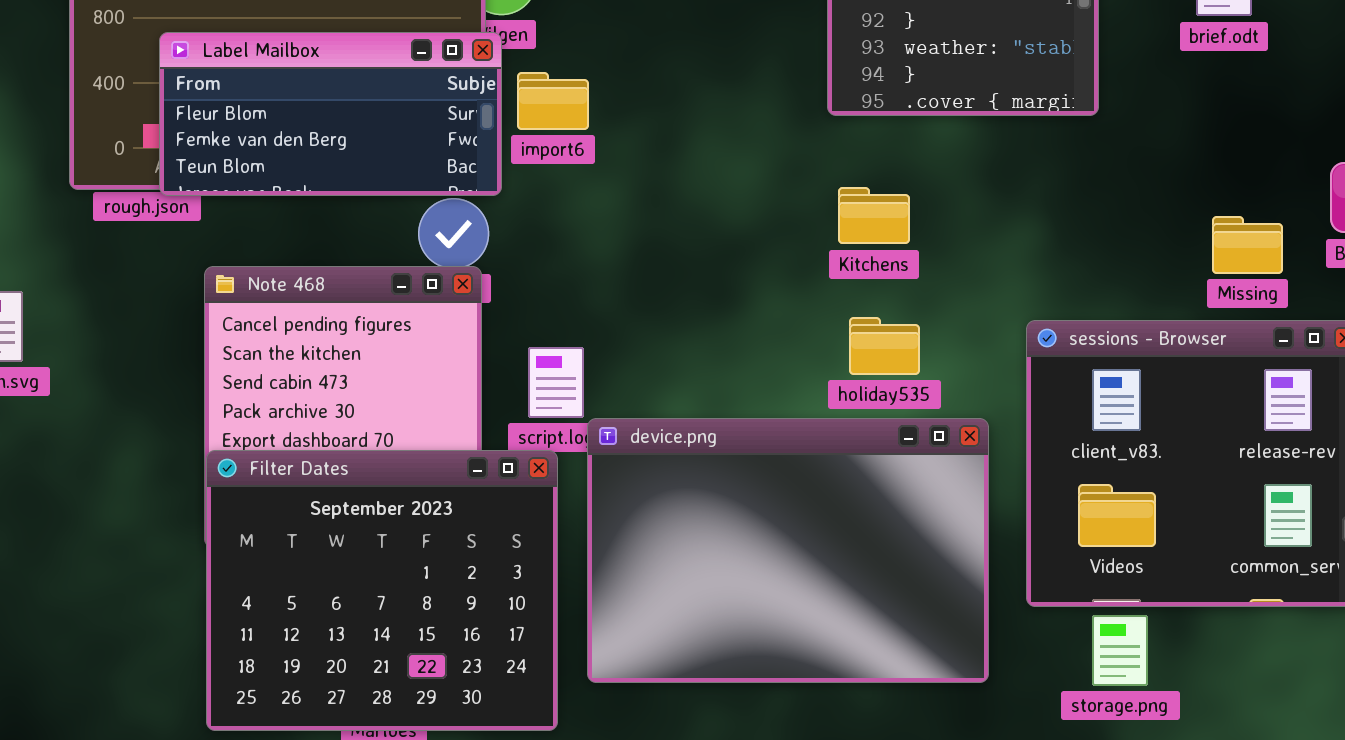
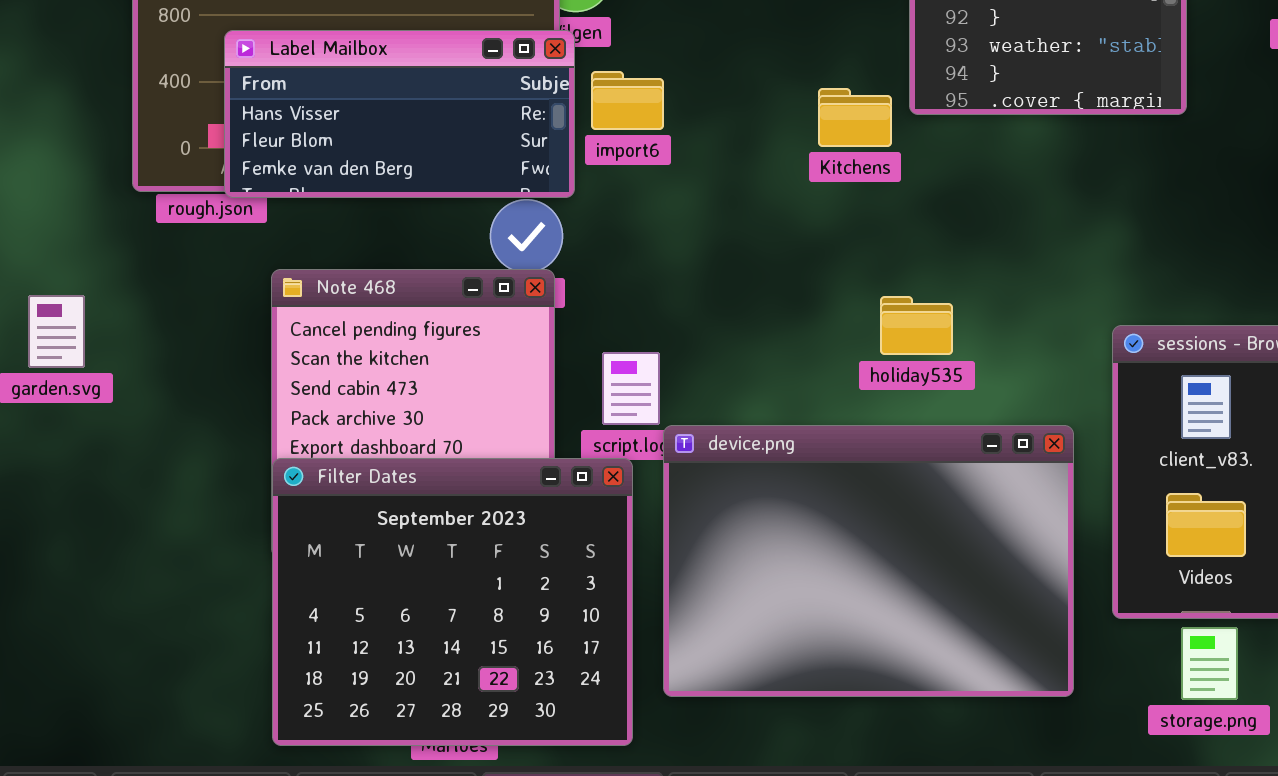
Label Mailbox: [159,32,502,196] -> [224,30,575,198], scrolled up 1 row
Kitchens: [838,187,910,244] -> [818,88,892,147], moved
holiday535: [849,317,920,375] -> [880,296,953,355], moved

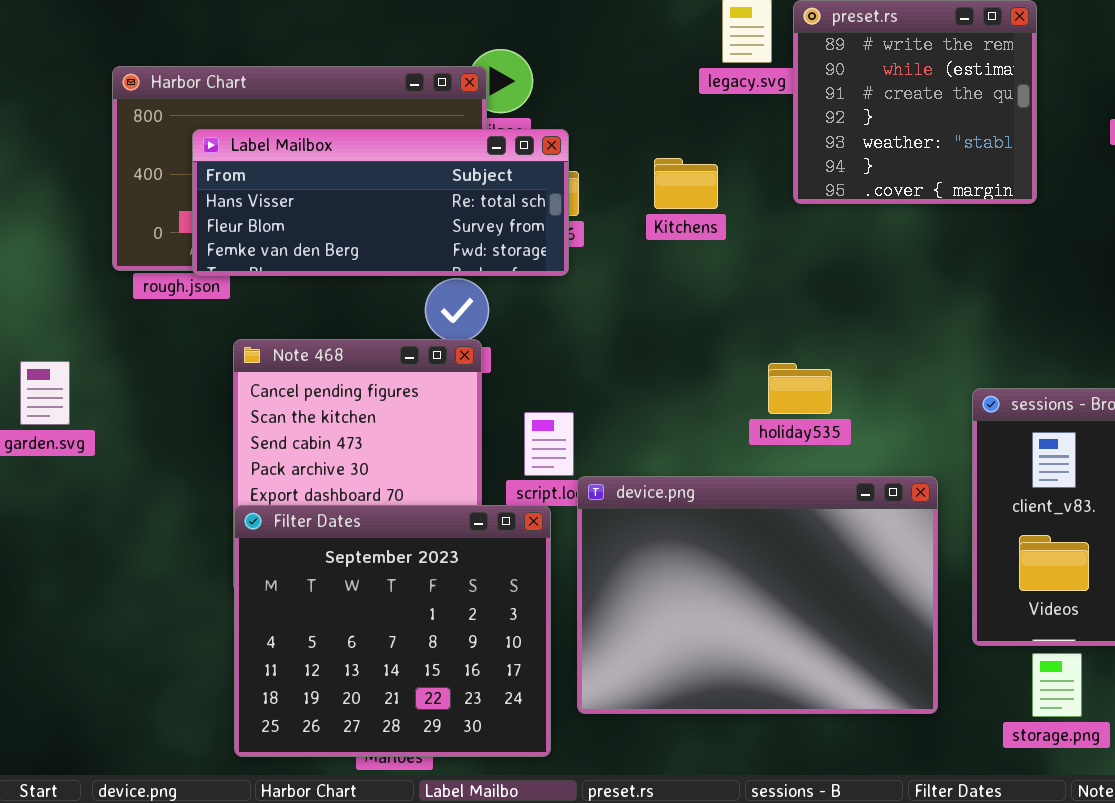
Label Mailbox: [224,30,575,198] -> [192,129,569,276], resized
Kitchens: [818,88,892,147] -> [654,158,718,209], moved

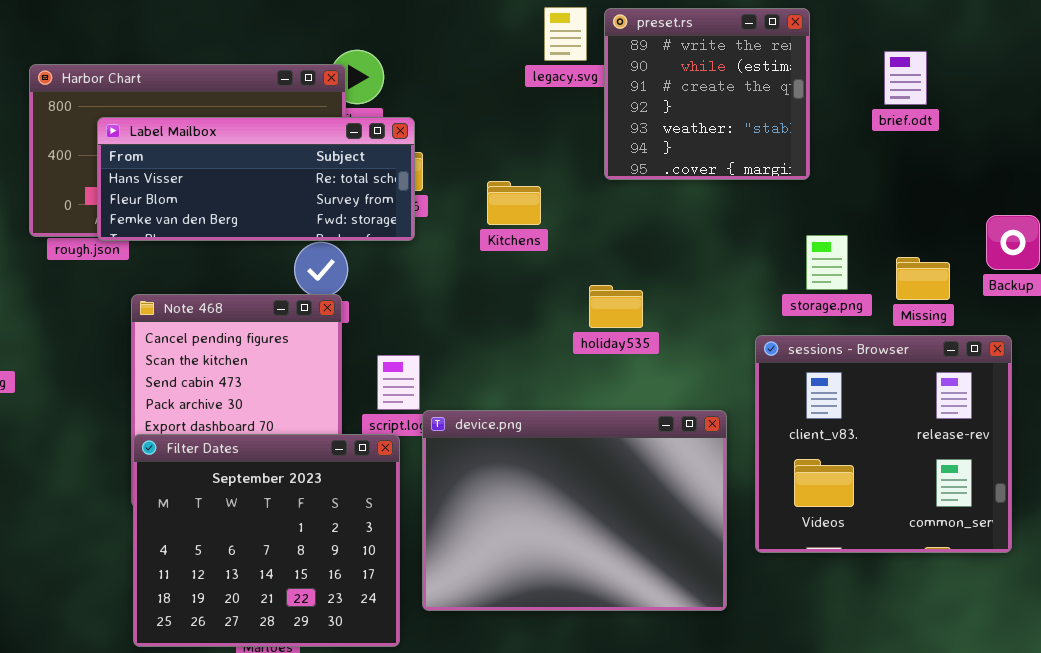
Kitchens: [654,158,718,209] -> [487,181,541,225], moved
holiday535: [768,363,832,414] -> [589,285,643,328], moved
storage.png: [1032,653,1082,717] -> [806,235,848,290], moved

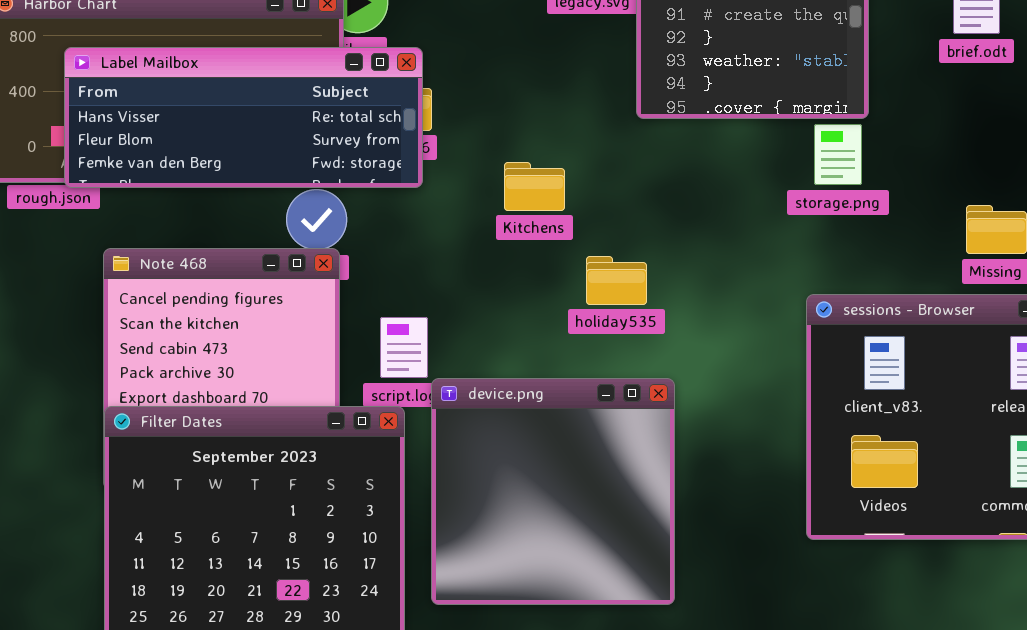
Kitchens: [487,181,541,225] -> [504,162,565,211], moved
storage.png: [806,235,848,290] -> [814,124,862,185], moved
holiday535: [589,285,643,328] -> [586,256,647,305], moved
device.png: [422,410,727,611] -> [431,378,675,605], resized

